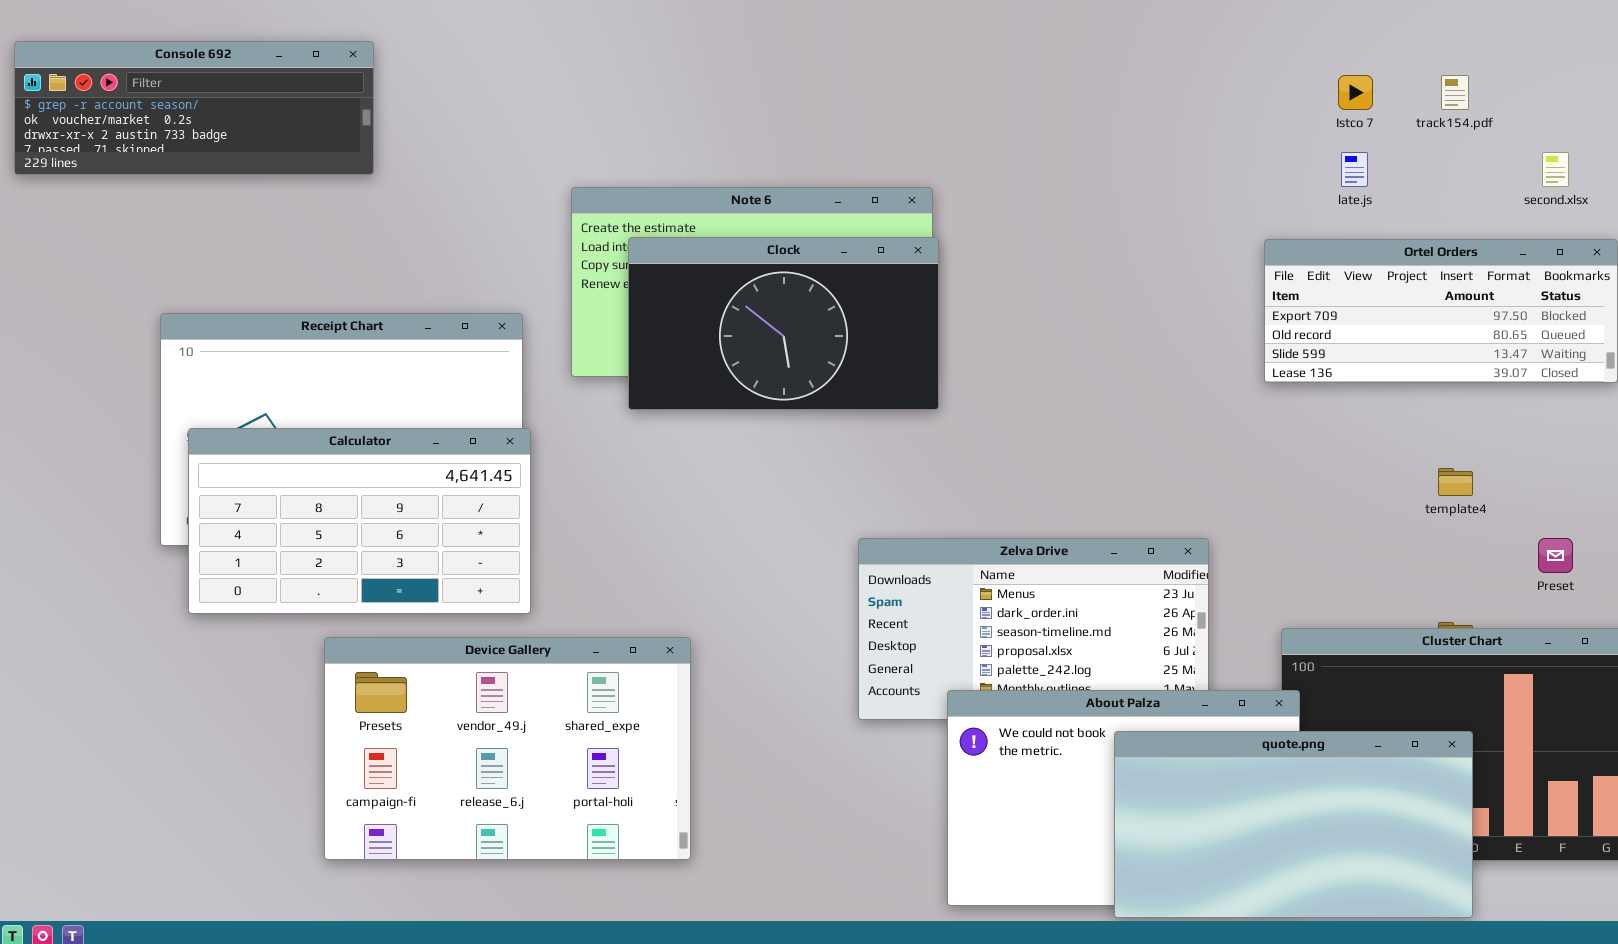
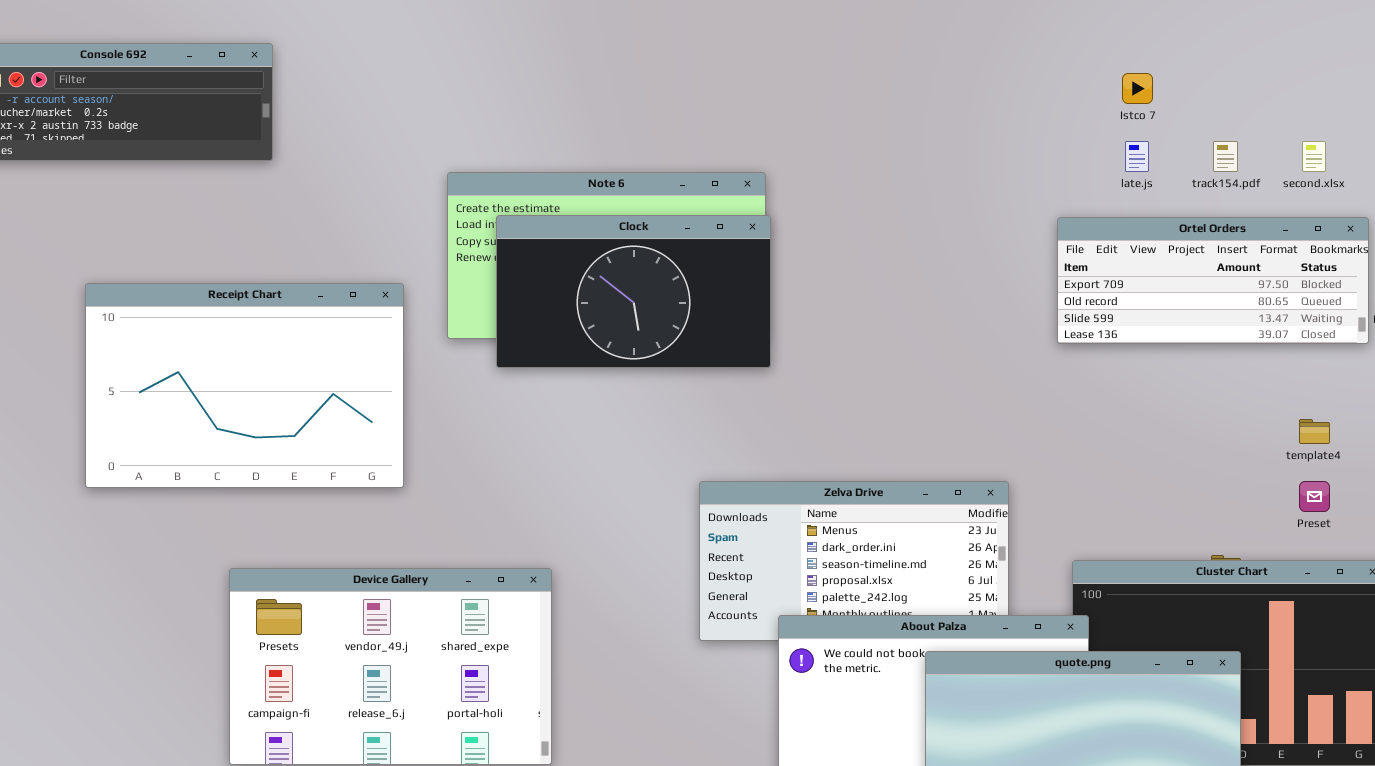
track154.pdf: [1441,75,1469,110] -> [1213,141,1238,172], moved
Calculator: [188,428,531,614] -> none, closed
template4: [1438,468,1473,496] -> [1299,419,1330,444], moved

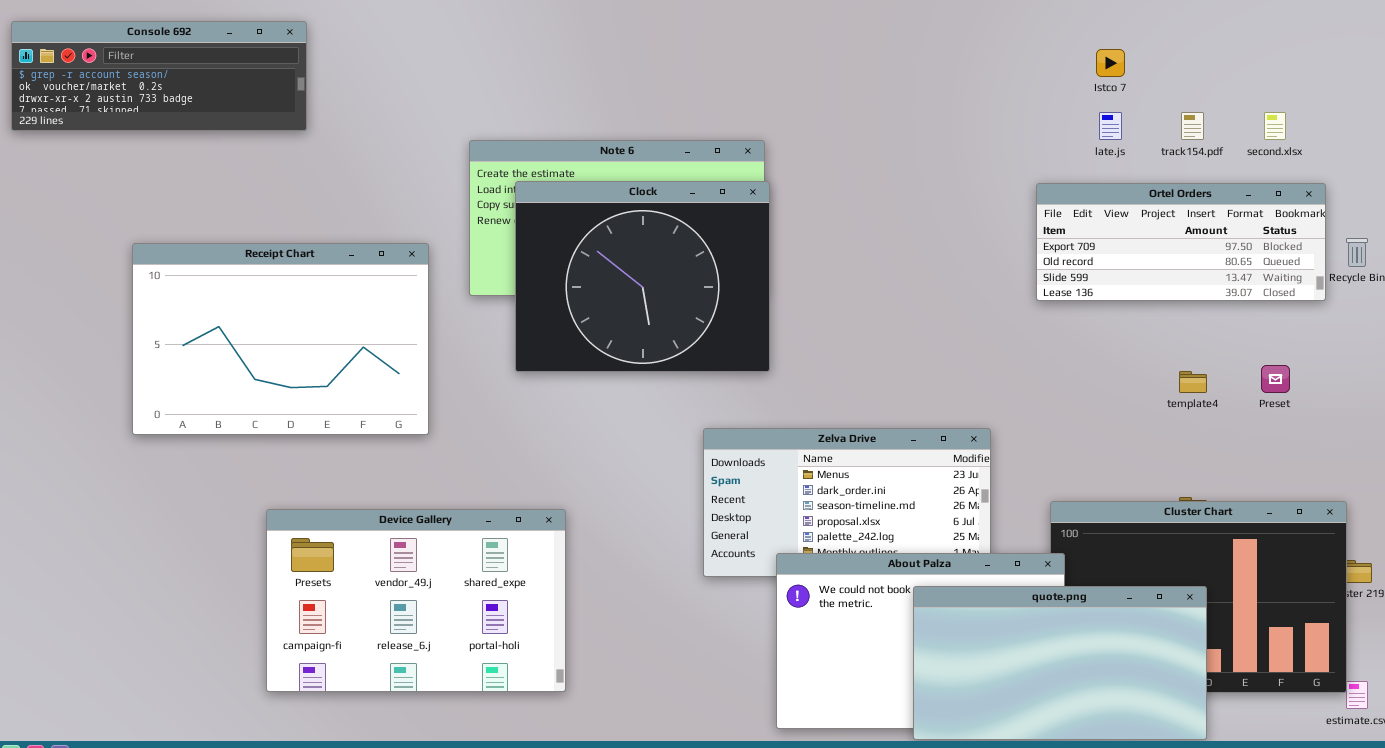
Clock: [496,215,771,368] -> [515,181,770,372], resized
template4: [1299,419,1330,444] -> [1179,371,1207,393], moved
Preset: [1299,481,1330,512] -> [1261,365,1290,393], moved

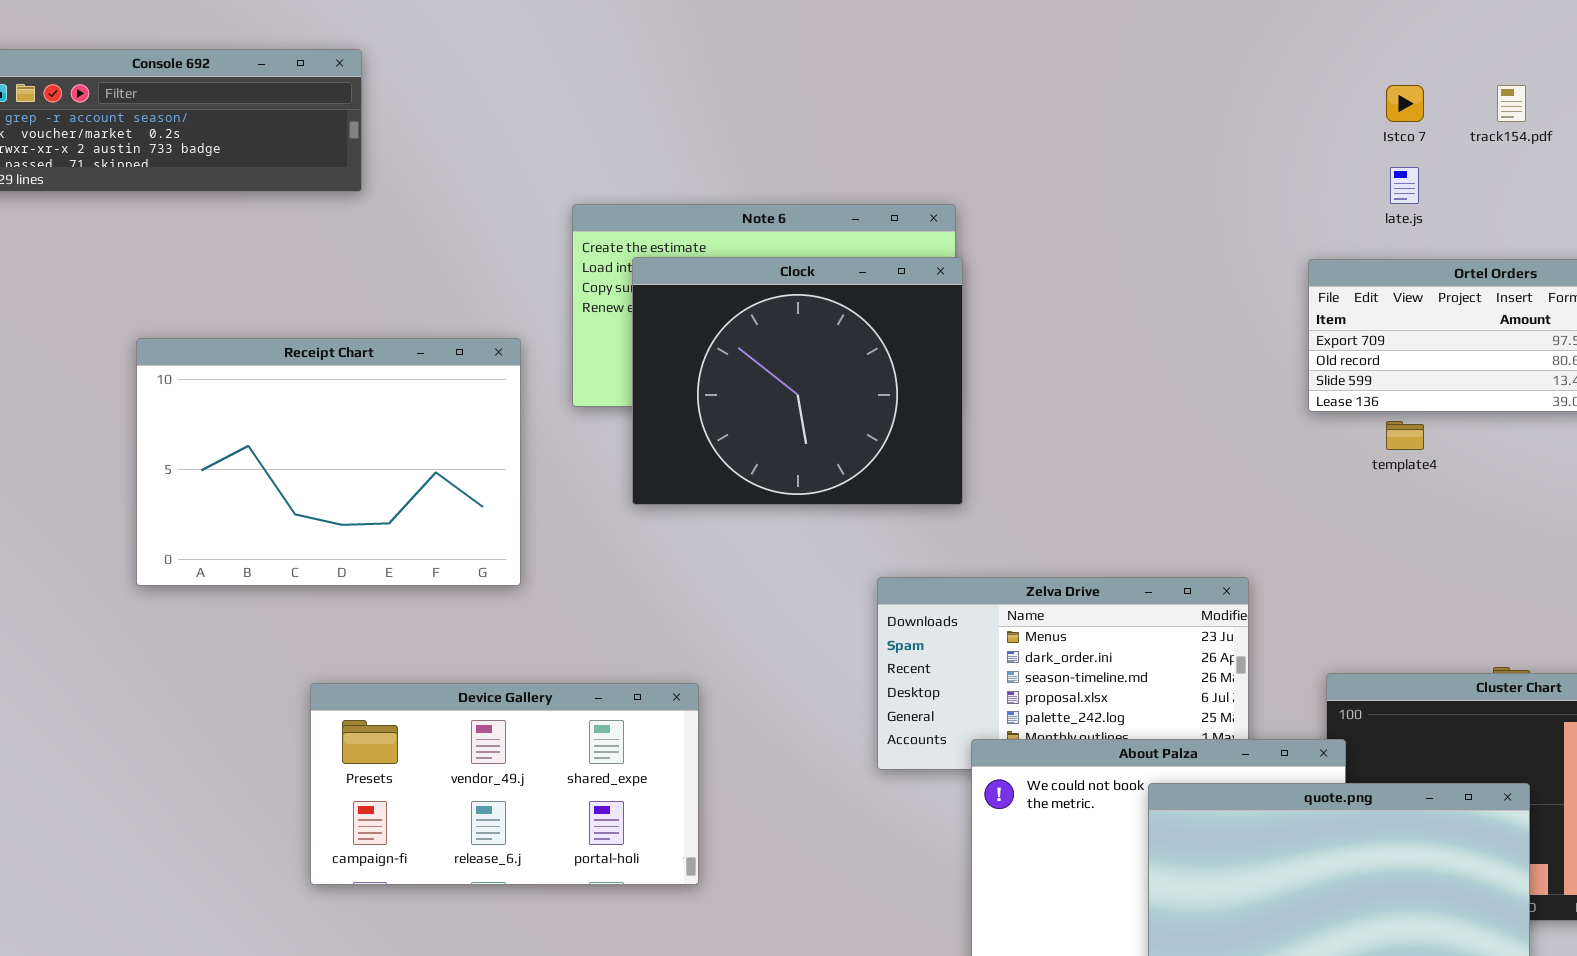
track154.pdf: [1181,112,1204,140] -> [1497,85,1526,122], moved
template4: [1179,371,1207,393] -> [1386,421,1424,450], moved
Device Gallery: [266,509,566,692] -> [310,683,699,885], resized

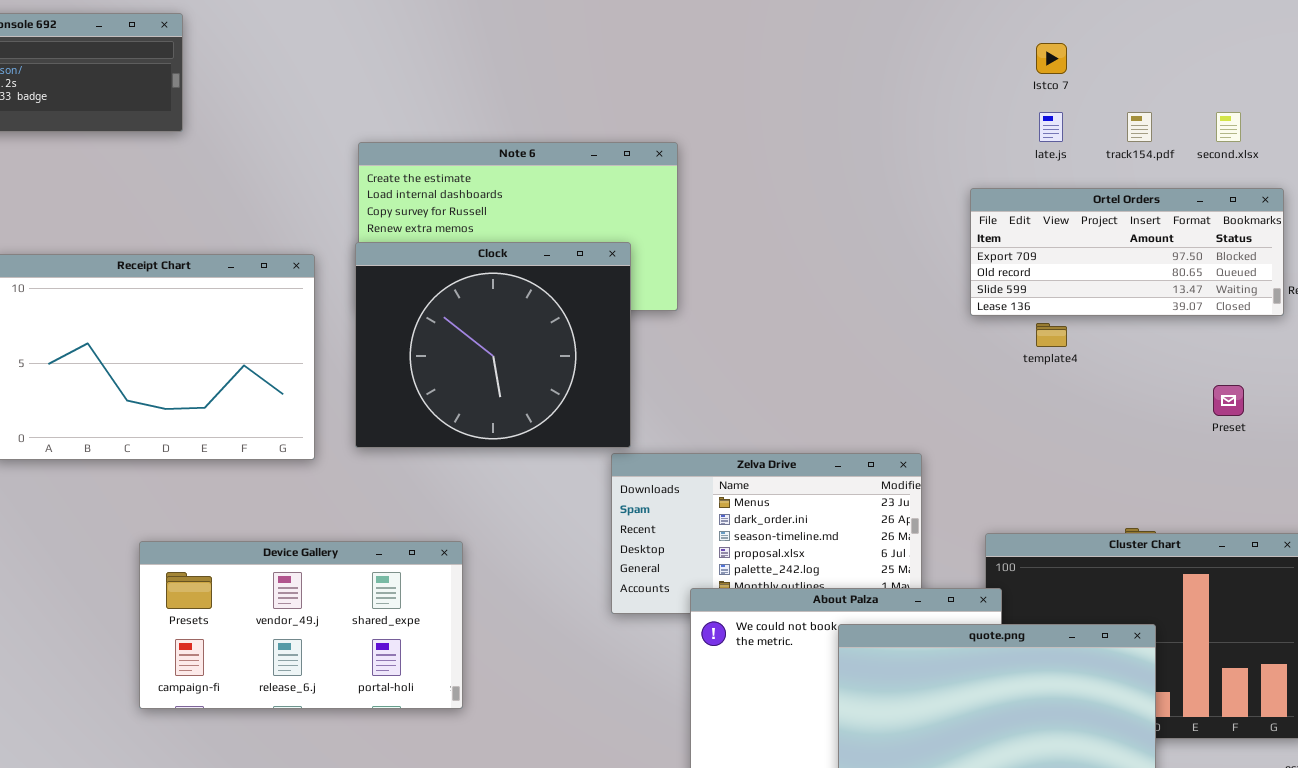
track154.pdf: [1497,85,1526,122] -> [1127,112,1152,142], moved
Clock: [632,257,963,505] -> [355,242,631,448], moved

